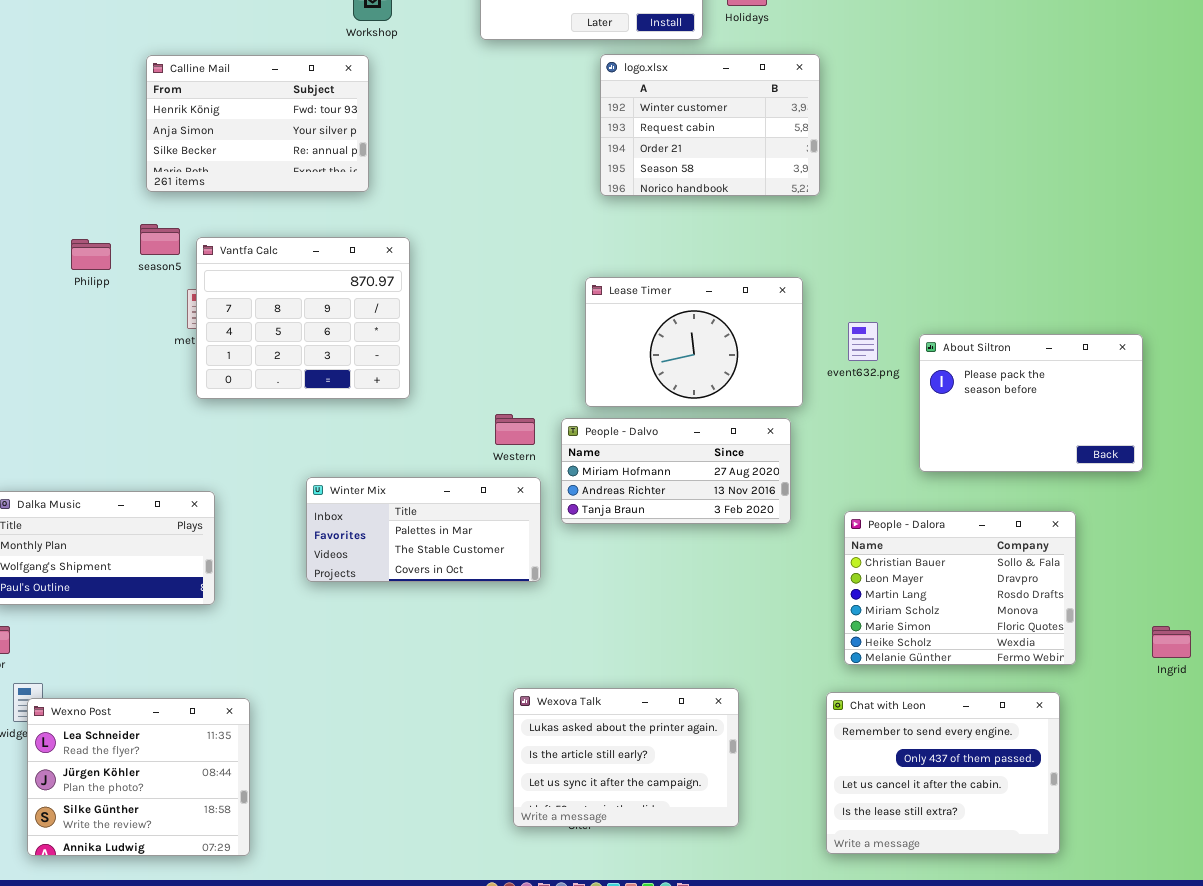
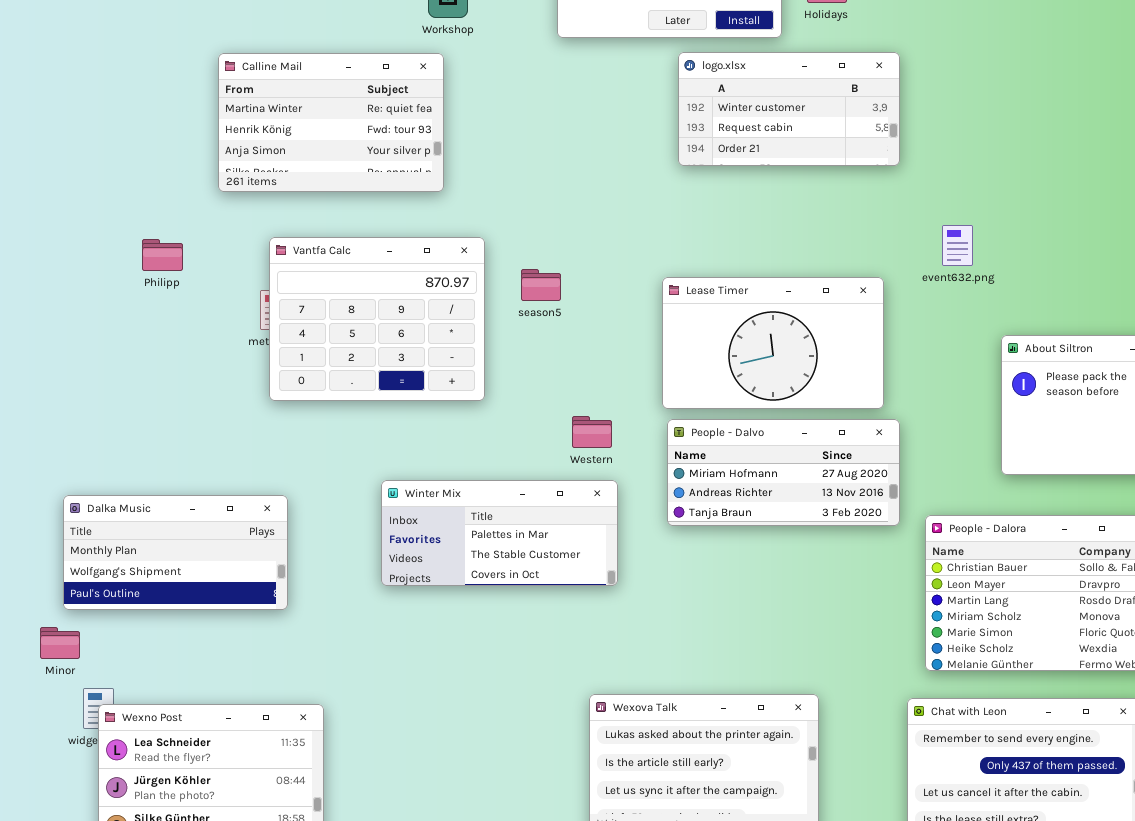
logo.xlsx: [600,54,820,196] -> [678,52,900,166], resized
Calline Mail: [146,55,369,192] -> [218,53,444,192], scrolled up 1 row
season5: [140,224,180,255] -> [521,269,561,301], moved
event632.png: [848,322,878,361] -> [942,225,973,266], moved
People - Dalvo: [561,418,791,524] -> [667,419,900,526], moved

